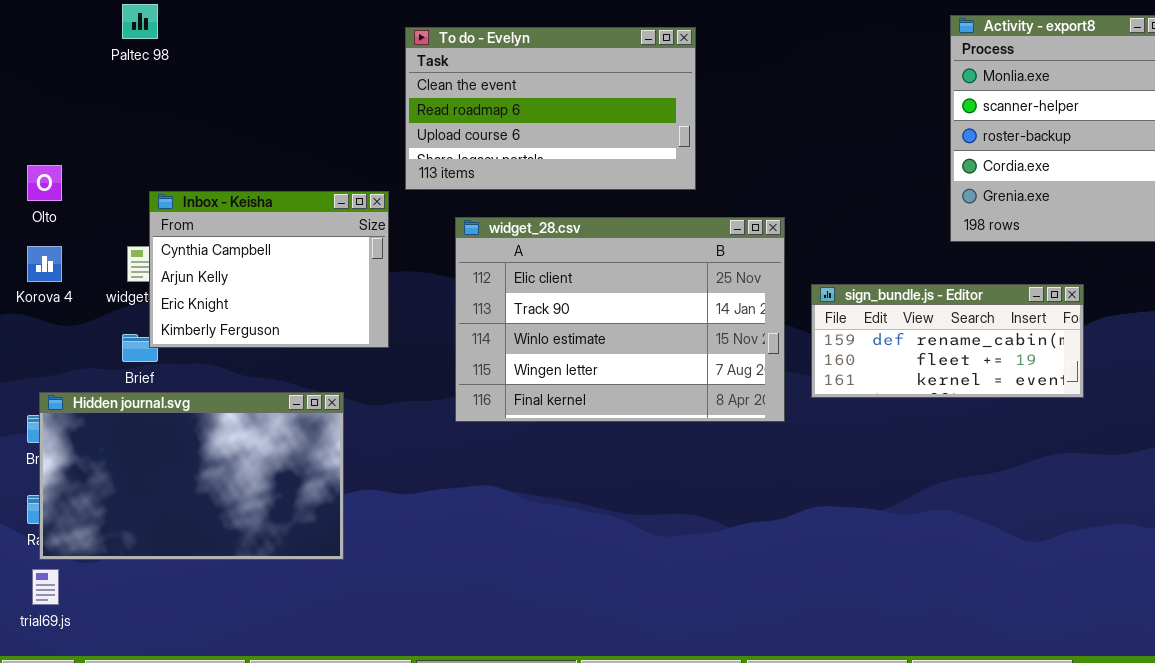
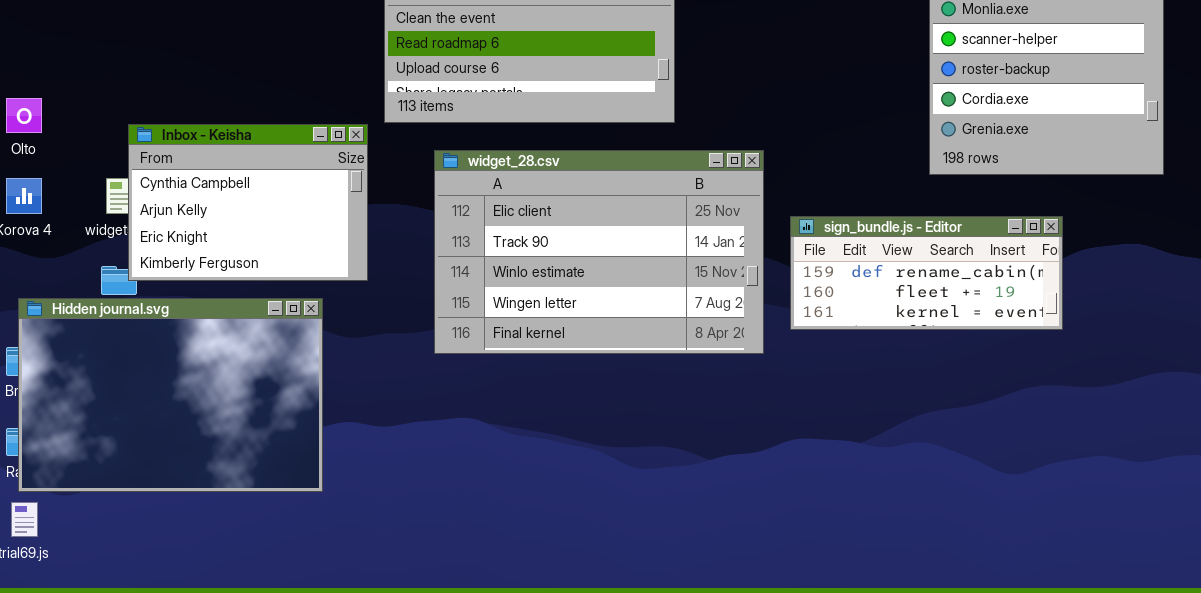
Hidden journal.svg: [39,392,344,560] -> [18,298,323,492], resized

